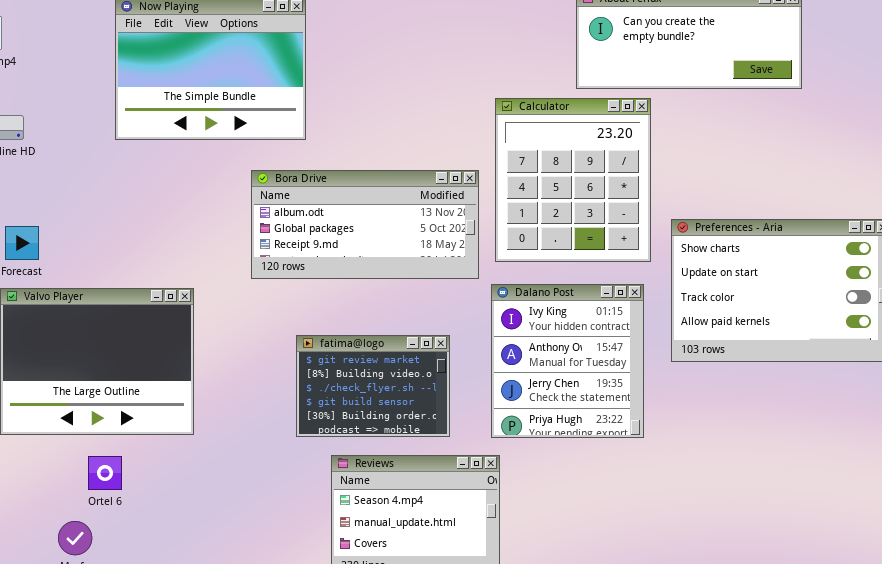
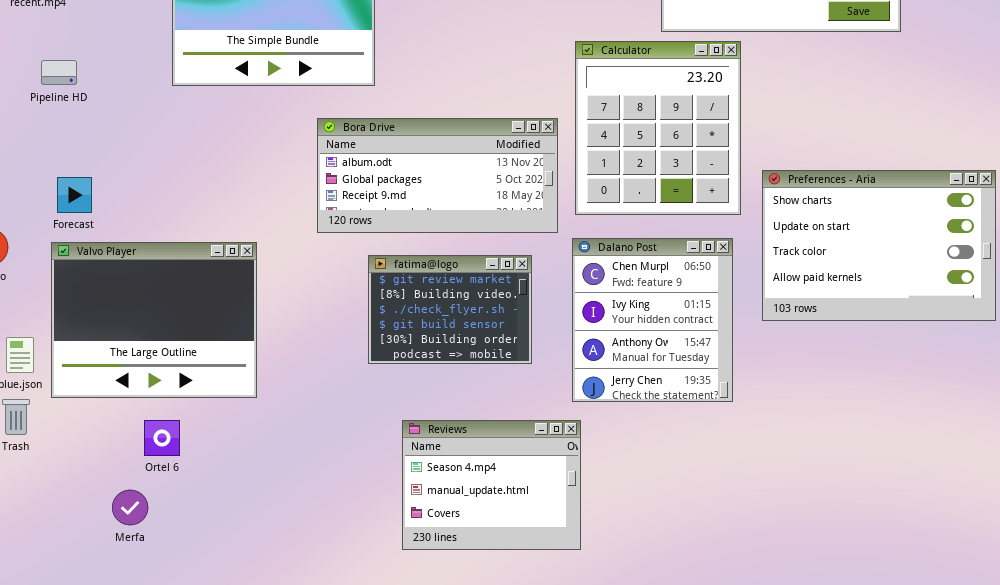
Dalano Post: [491,284,644,438] -> [572,238,733,402], scrolled up 1 row
fatima@logo: [296,335,450,437] -> [368,255,532,364], moved

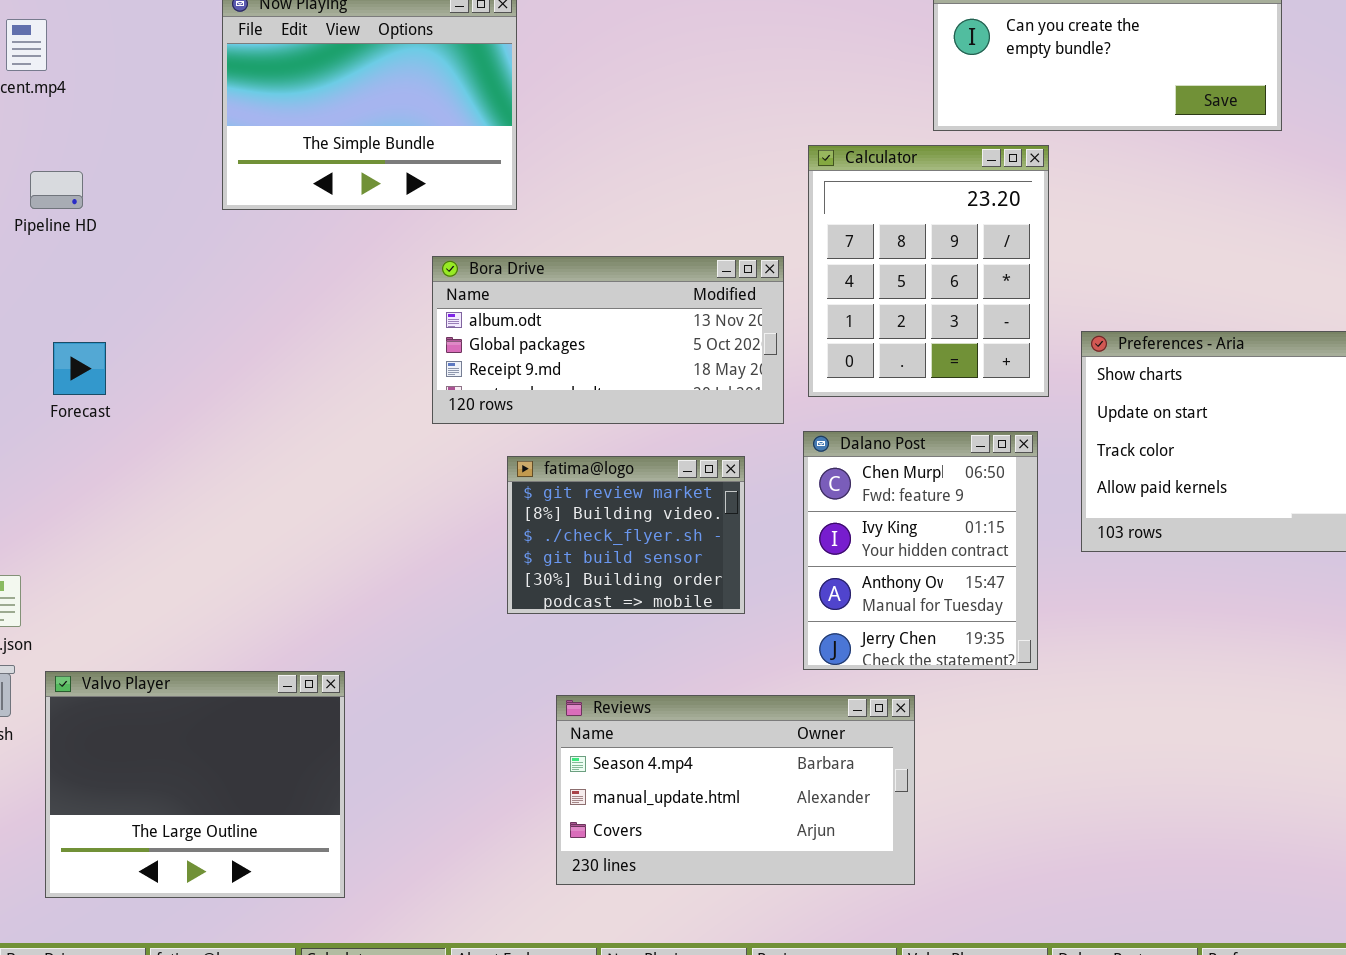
Valvo Player: [51,242,257,398] -> [45,671,345,898], moved
Reviews: [402,420,581,550] -> [556,695,915,885], resized

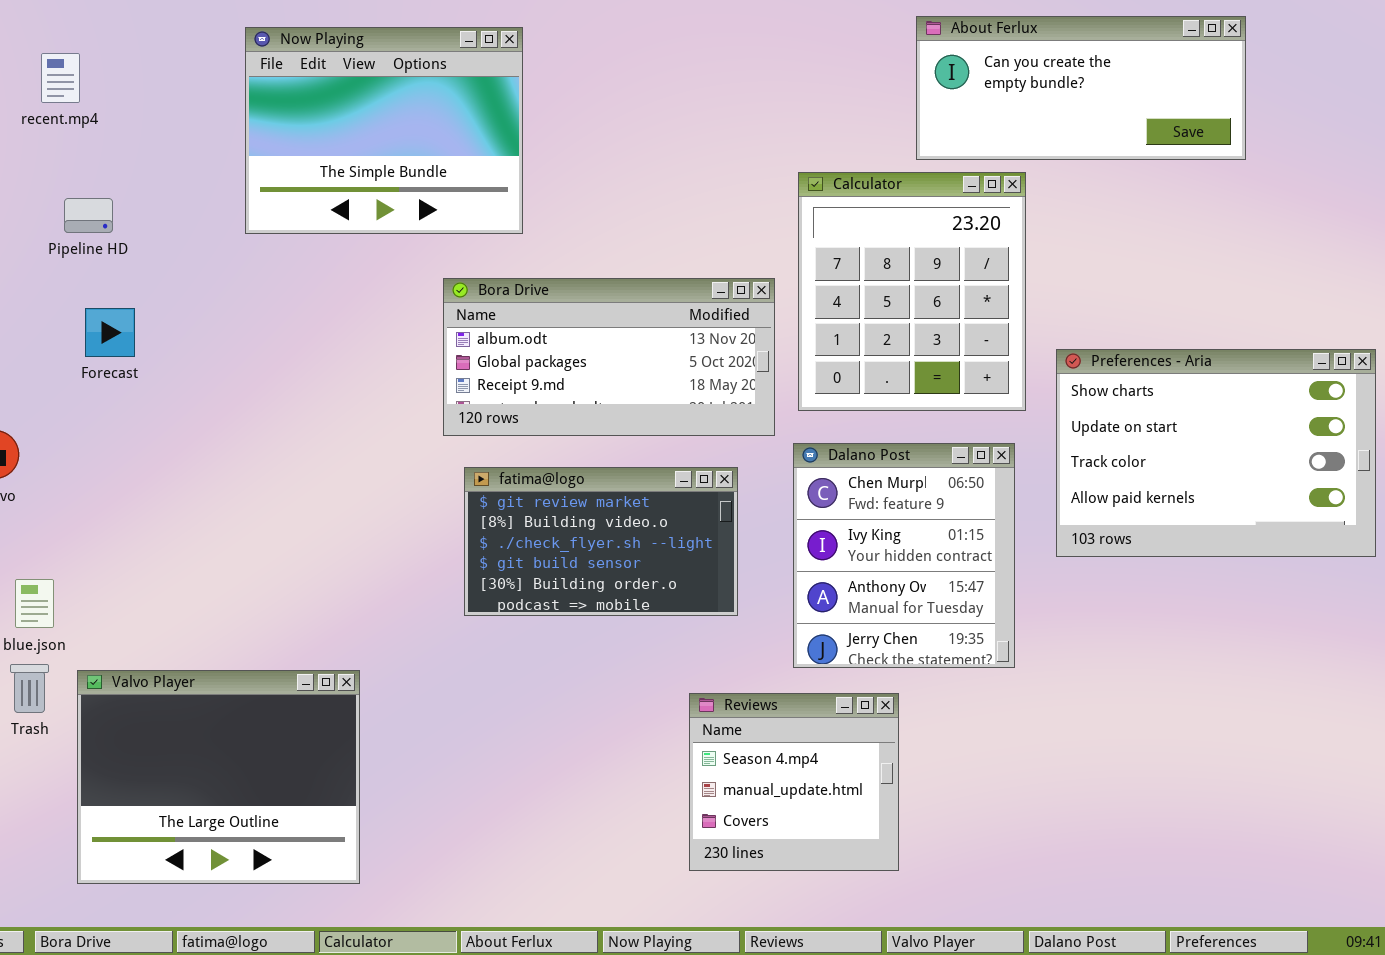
Forecast: [53,342,106,395] -> [85,308,135,357], moved
fatima@logo: [507,456,745,614] -> [464,467,738,616], resized
Reviews: [556,695,915,885] -> [689,693,899,871], resized

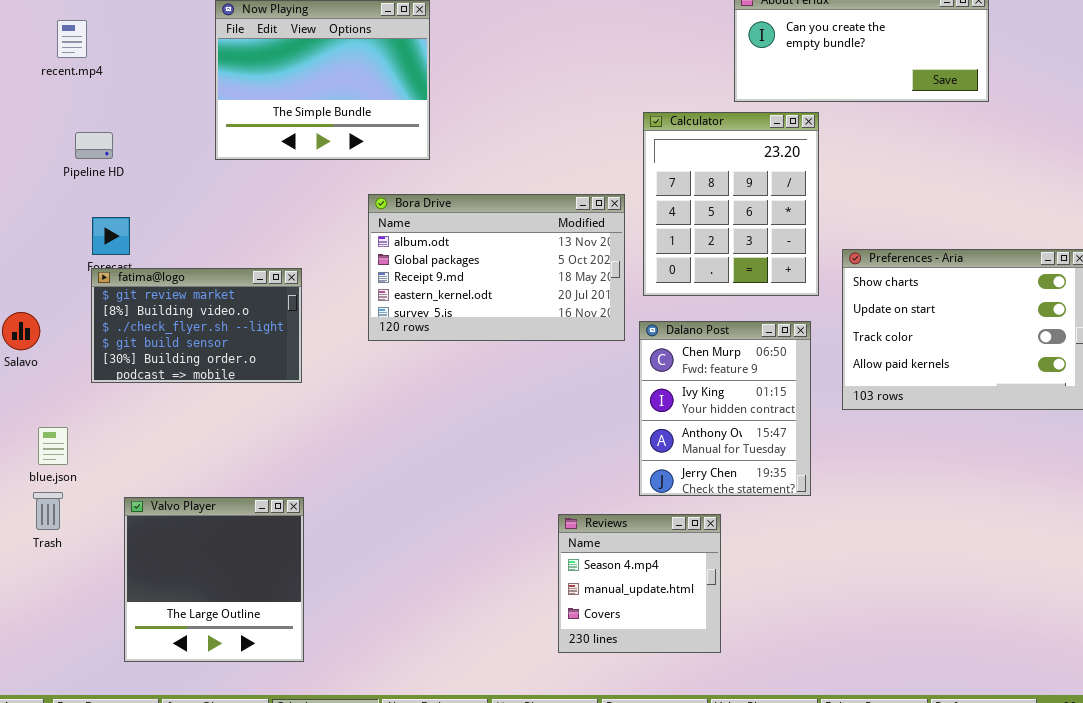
Bora Drive: [443,278,775,436] -> [368,194,625,341], resized
fatima@logo: [464,467,738,616] -> [91,268,302,383], moved
Valvo Player: [77,670,360,884] -> [124,497,304,662], resized

